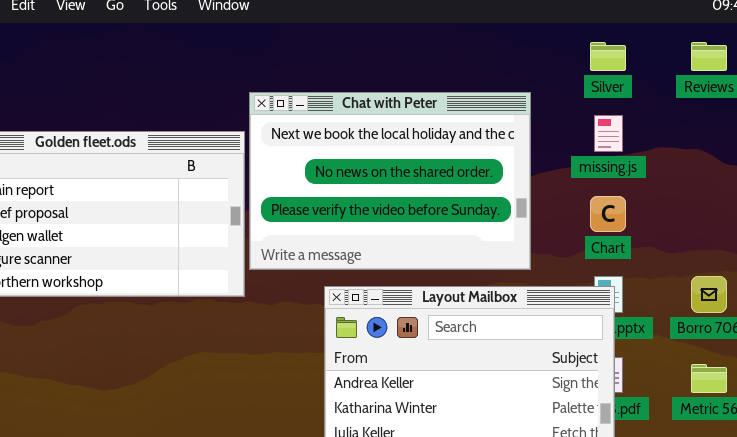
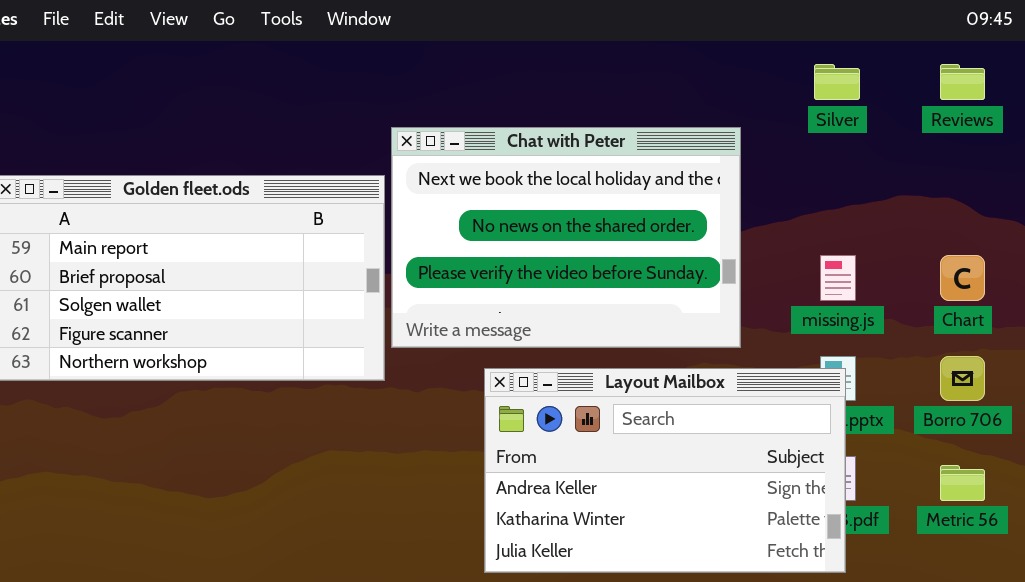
missing.js: [594,115,623,152] -> [820,255,856,301], moved
Chart: [590,196,626,232] -> [940,255,985,301], moved

